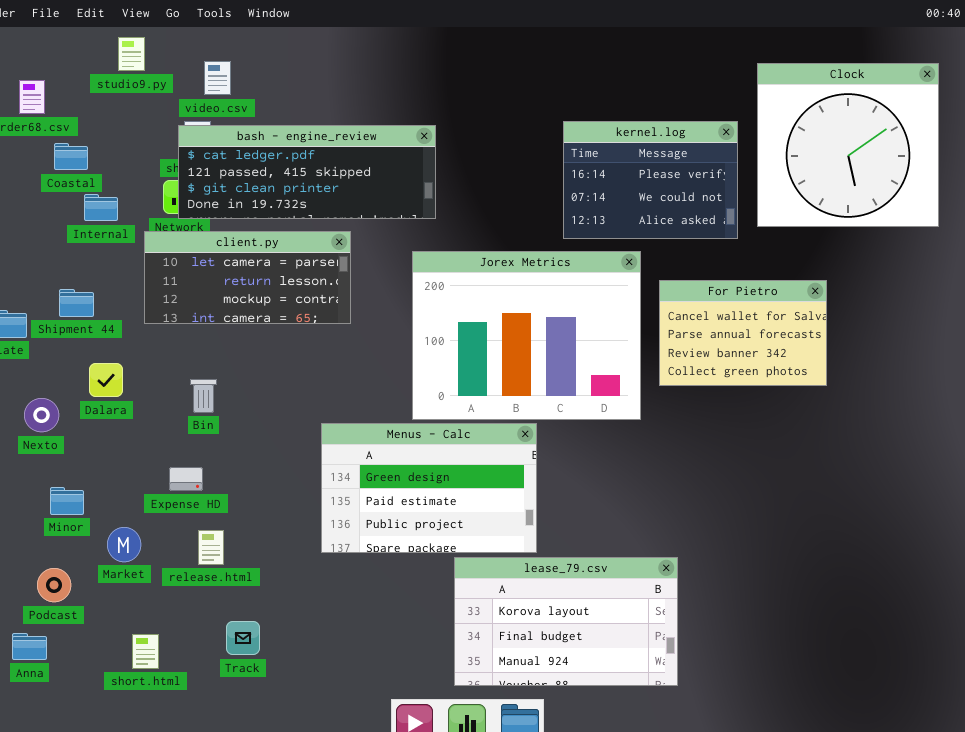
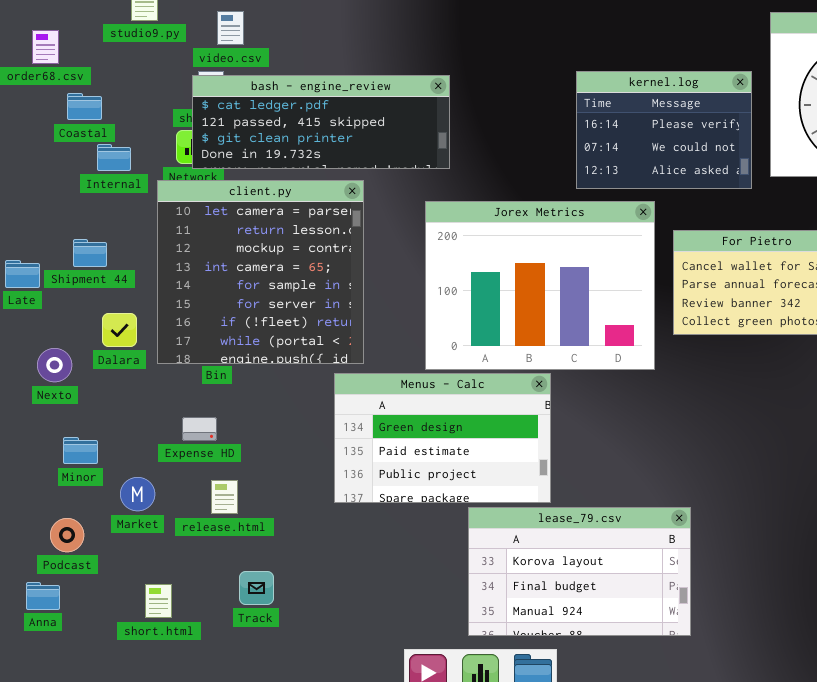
client.py: [144,231,351,324] -> [157,180,364,364], resized

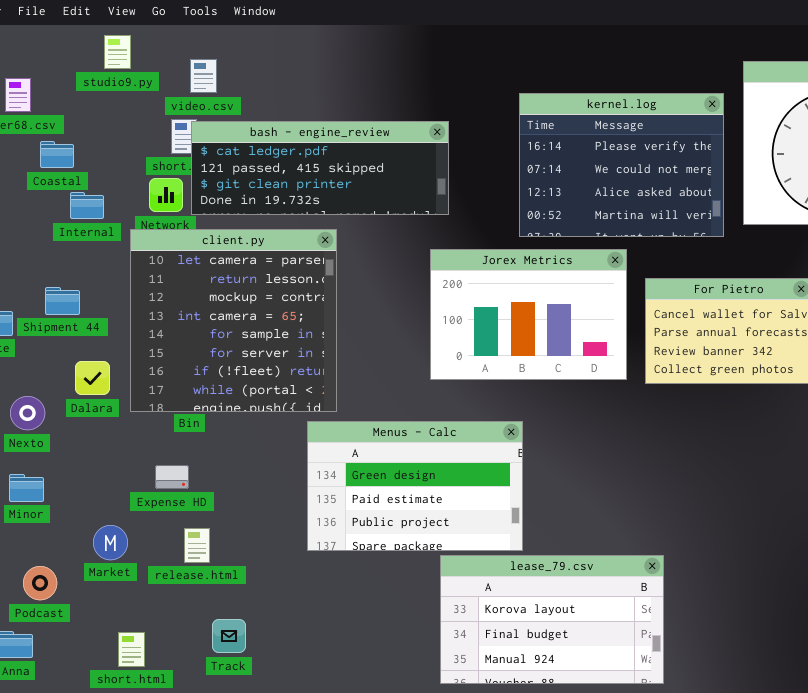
kernel.log: [576,71,752,189] -> [519,93,724,237], resized
bash - engine_review: [192,75,450,169] -> [191,121,449,215], moved
Jorex Metrics: [425,201,655,370] -> [430,249,627,380], resized
Minor: [63,437,98,464] -> [9,474,44,502], moved

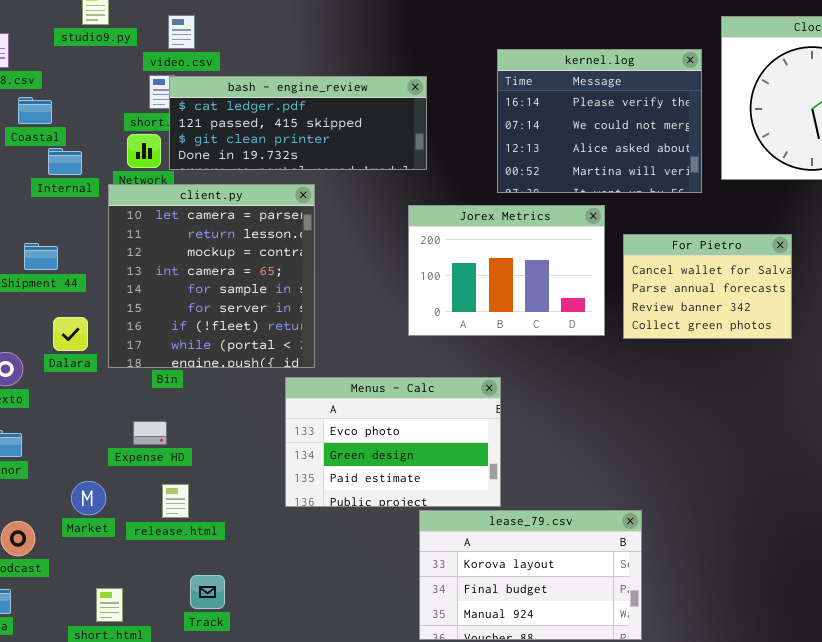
Menus - Calc: [307,421,523,551] -> [285,377,501,507], scrolled up 1 row

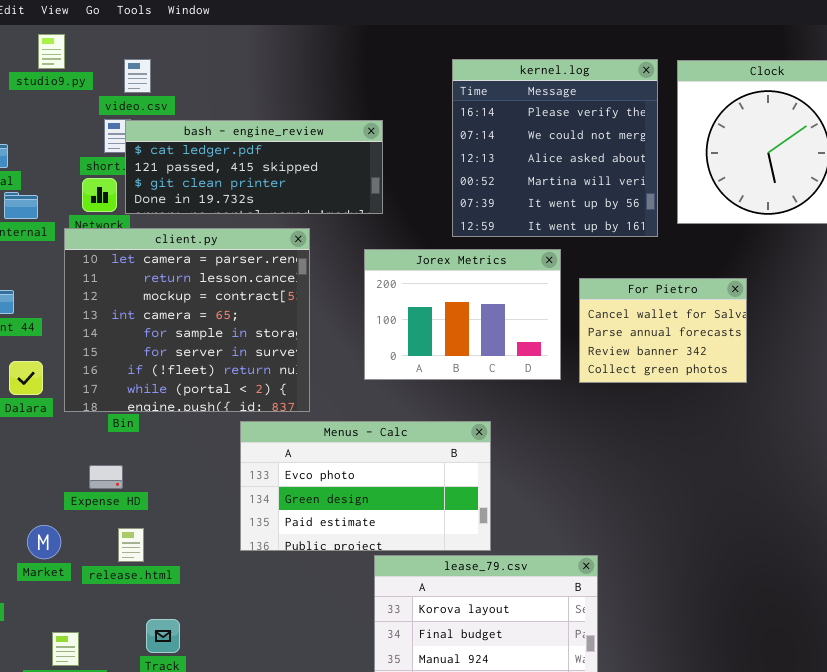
kernel.log: [497,49,702,193] -> [452,59,658,237], resized
client.py: [108,184,315,368] -> [64,228,310,412], resized
Menus - Calc: [285,377,501,507] -> [240,421,491,551], resized

